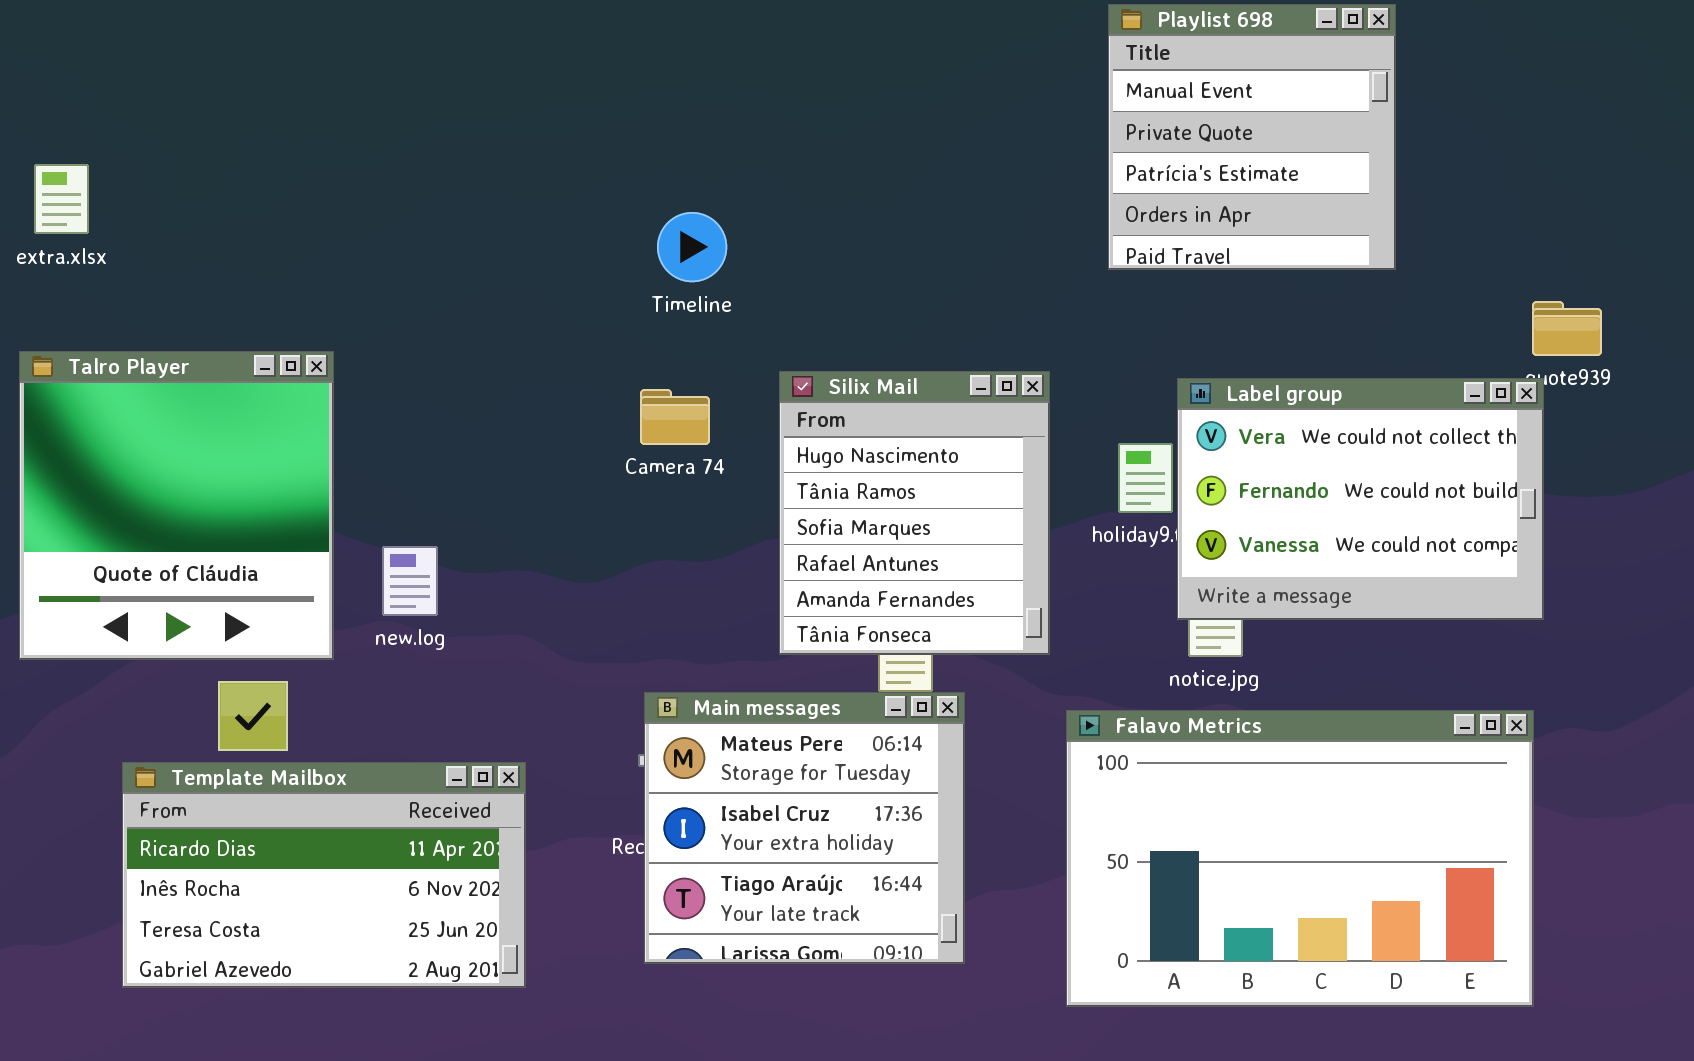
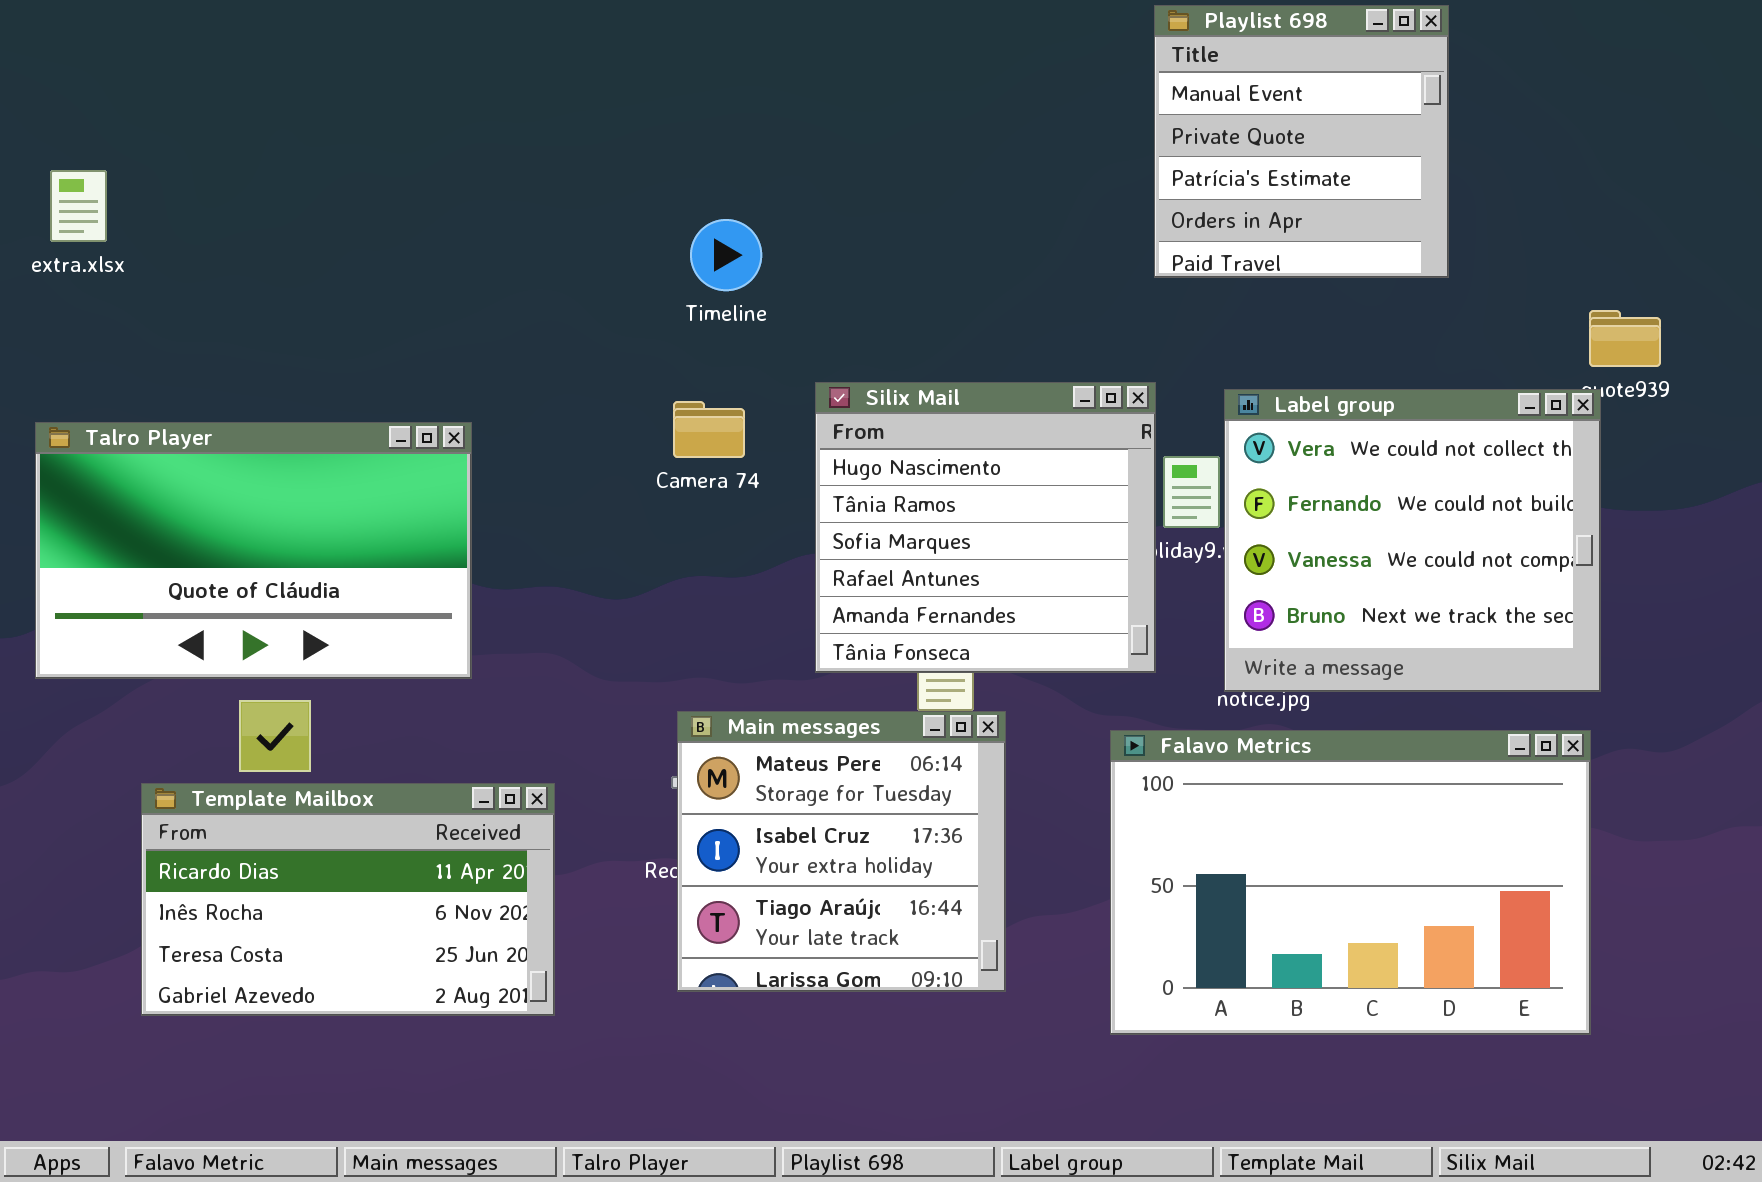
Talro Player: [19,351,334,660] -> [35,422,472,679], resized
Silix Mail: [779,371,1050,655] -> [815,382,1156,673], resized
Label group: [1177,378,1544,620] -> [1224,389,1601,692], resized

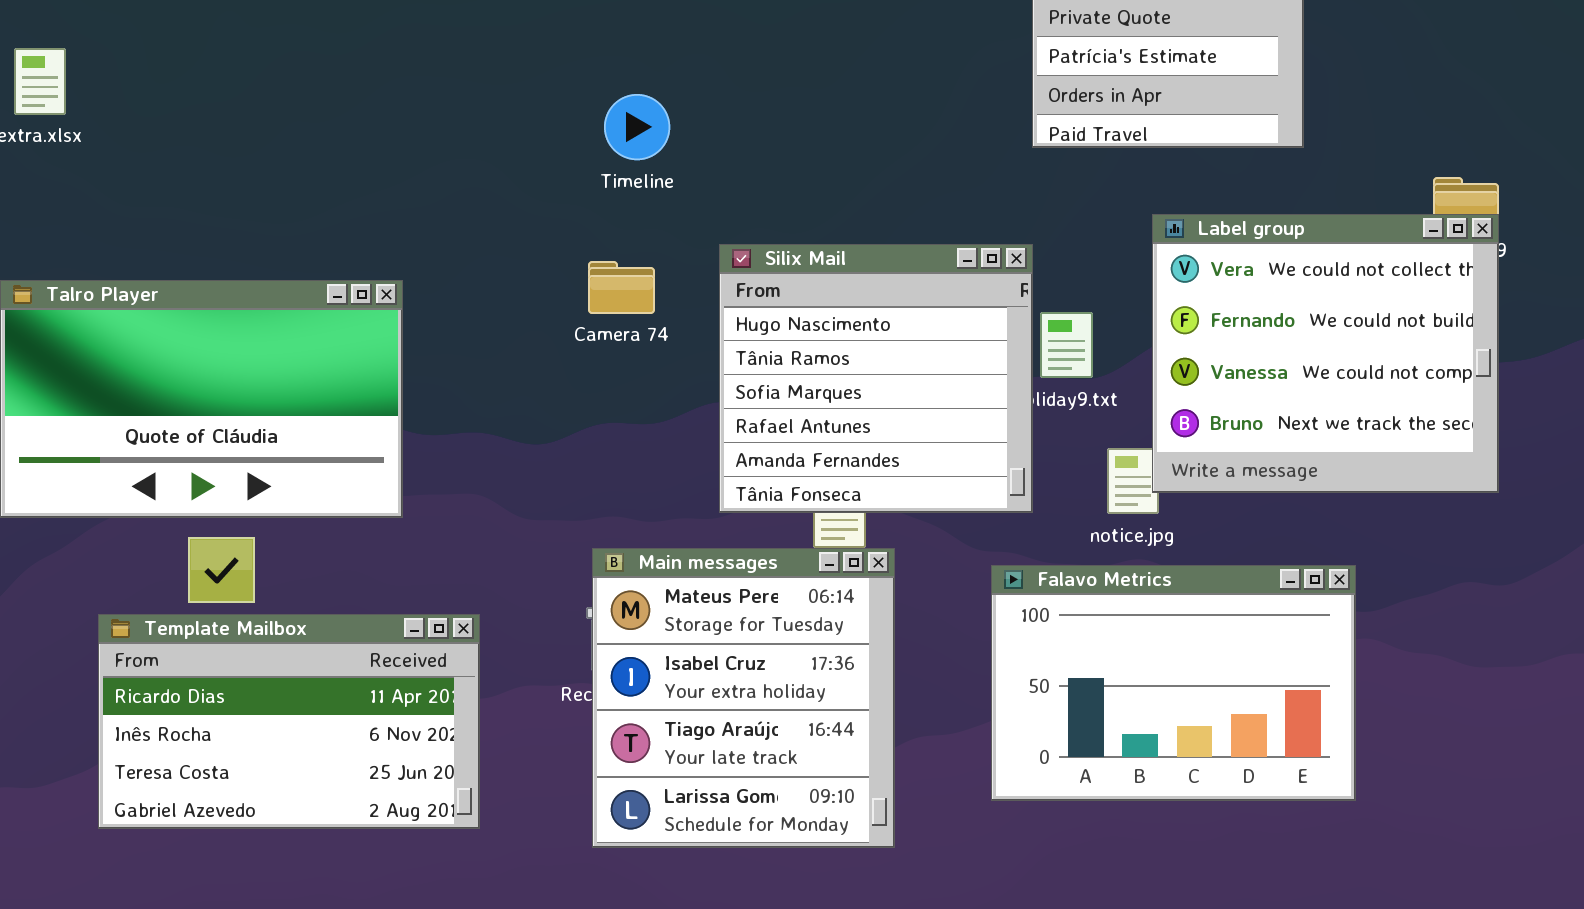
Label group: [1224,389,1601,692] -> [1152,214,1499,493], moved
Main messages: [677,711,1006,992] -> [592,548,895,848], resized
Falavo Metrics: [1110,730,1591,1035] -> [991,565,1356,801], resized

